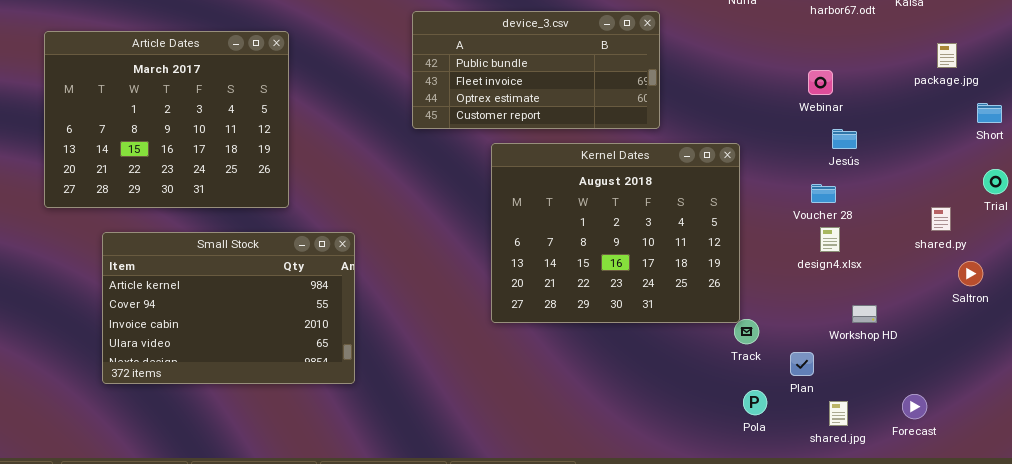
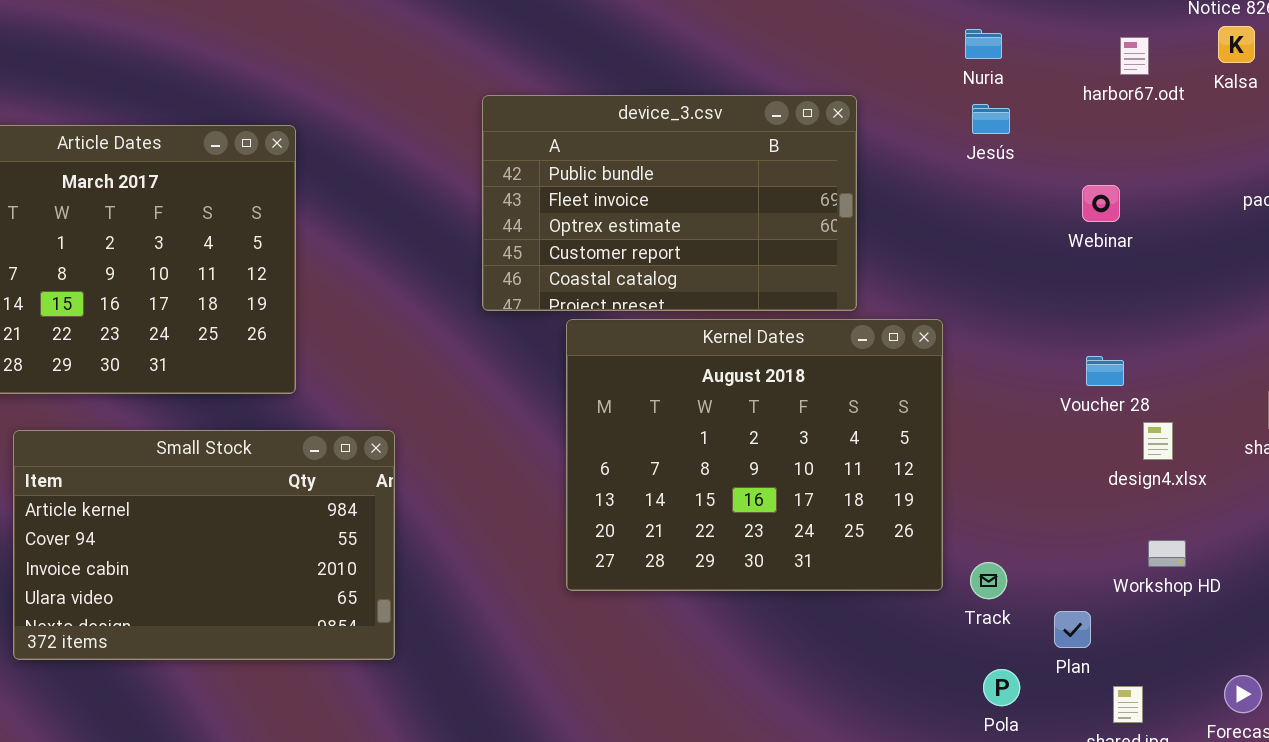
device_3.csv: [412,11,660,129] -> [482,95,857,311], resized
Jesús: [832,129,857,149] -> [972,104,1010,134], moved
Kernel Dates: [491,143,740,323] -> [566,319,943,591], moved
design4.xlsx: [820,227,840,252] -> [1143,422,1173,460], moved

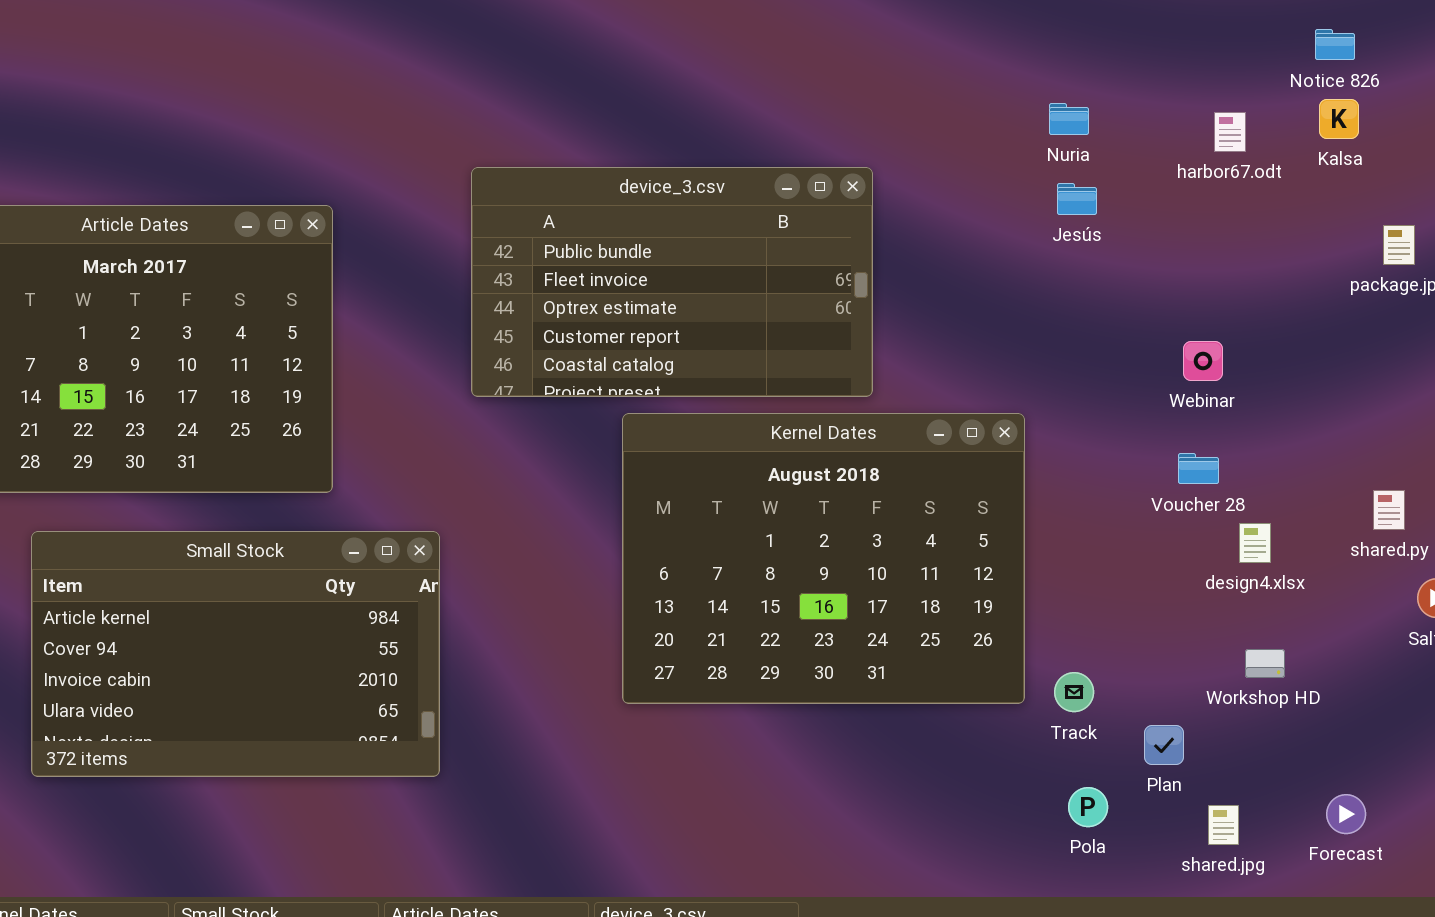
device_3.csv: [482,95,857,311] -> [471,167,873,397], moved
Webinar: [1082,185,1120,222] -> [1183,341,1223,381], moved

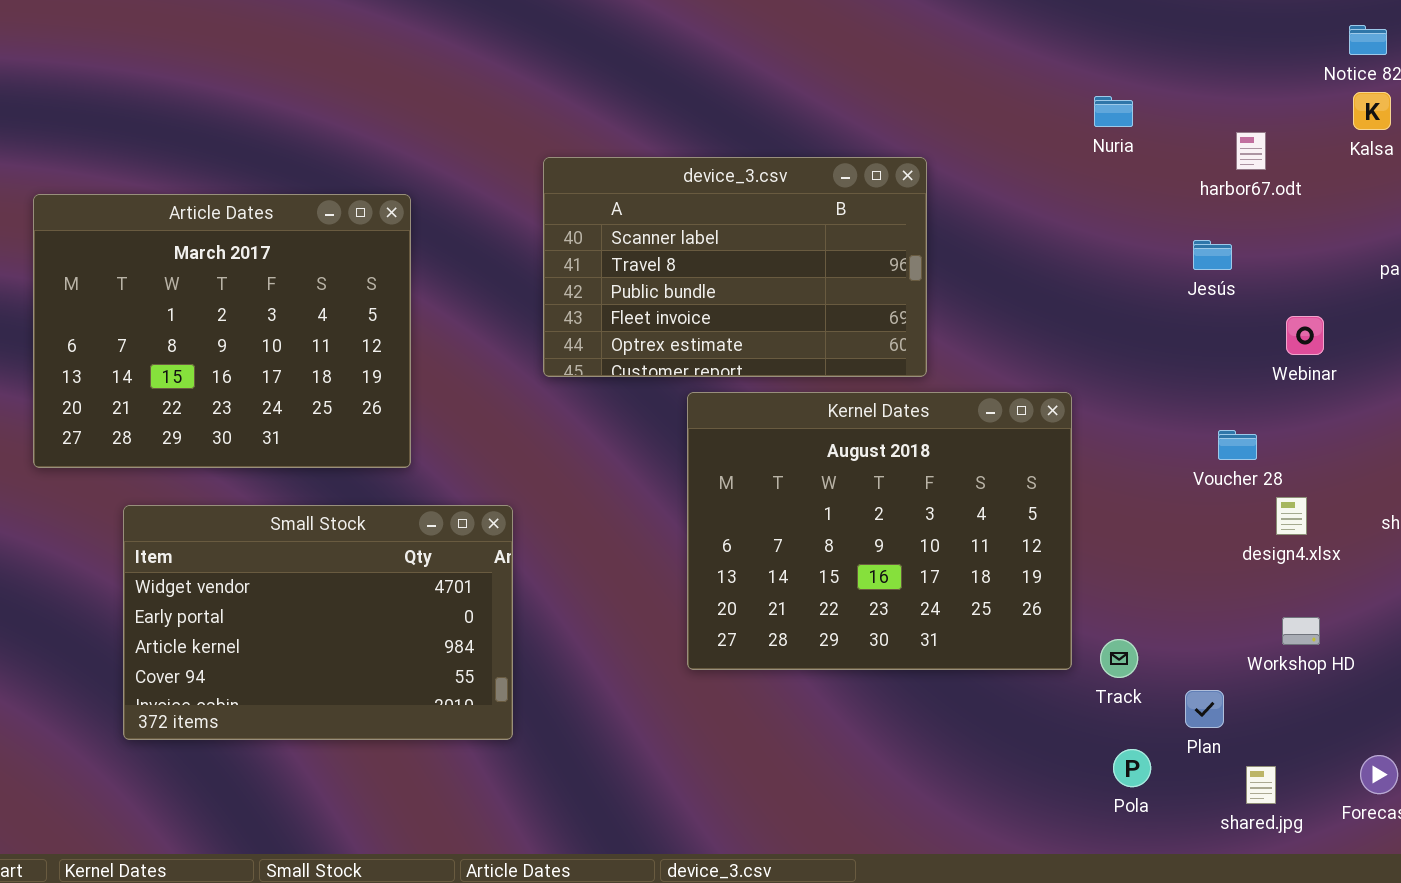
harbor67.odt: [1214,112,1246,152] -> [1236,132,1266,170], moved
device_3.csv: [471,167,873,397] -> [543,157,927,377], scrolled up 2 rows
Jesús: [1057,183,1097,215] -> [1193,240,1232,270], moved
Webinar: [1183,341,1223,381] -> [1286,316,1324,355], moved
Small Stock: [31,531,440,777] -> [123,505,513,740], scrolled up 2 rows

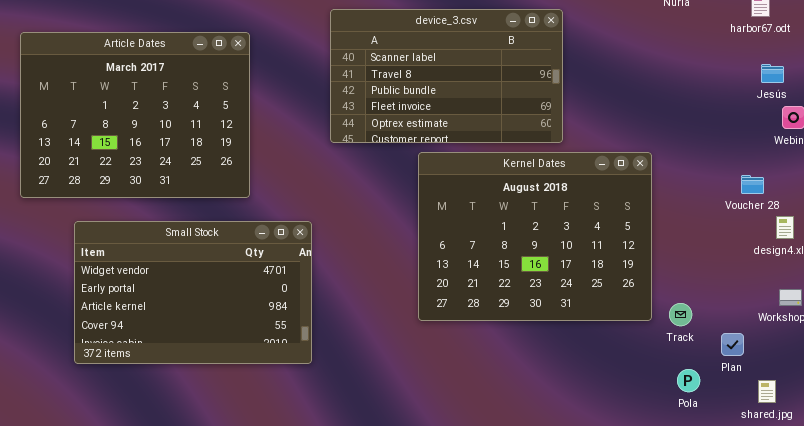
Jesús: [1193,240,1232,270] -> [761,64,784,83], moved

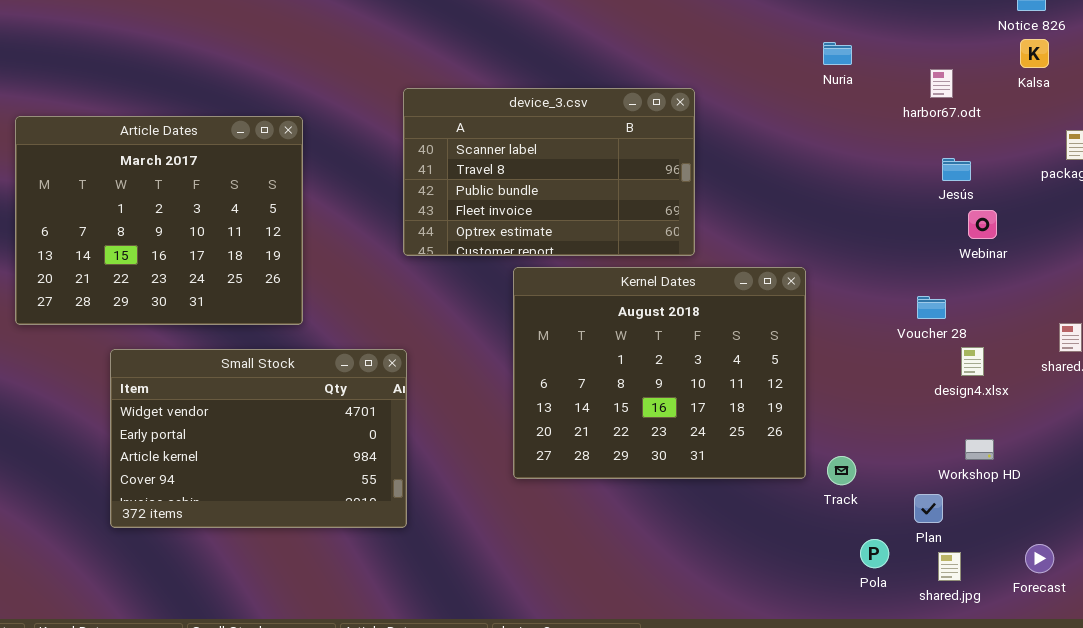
Small Stock: [74,221,312,364] -> [110,349,407,528], moved
Plan: [721,333,744,356] -> [914,494,943,523], moved
Pola: [677,369,700,392] -> [860,539,889,568], moved

